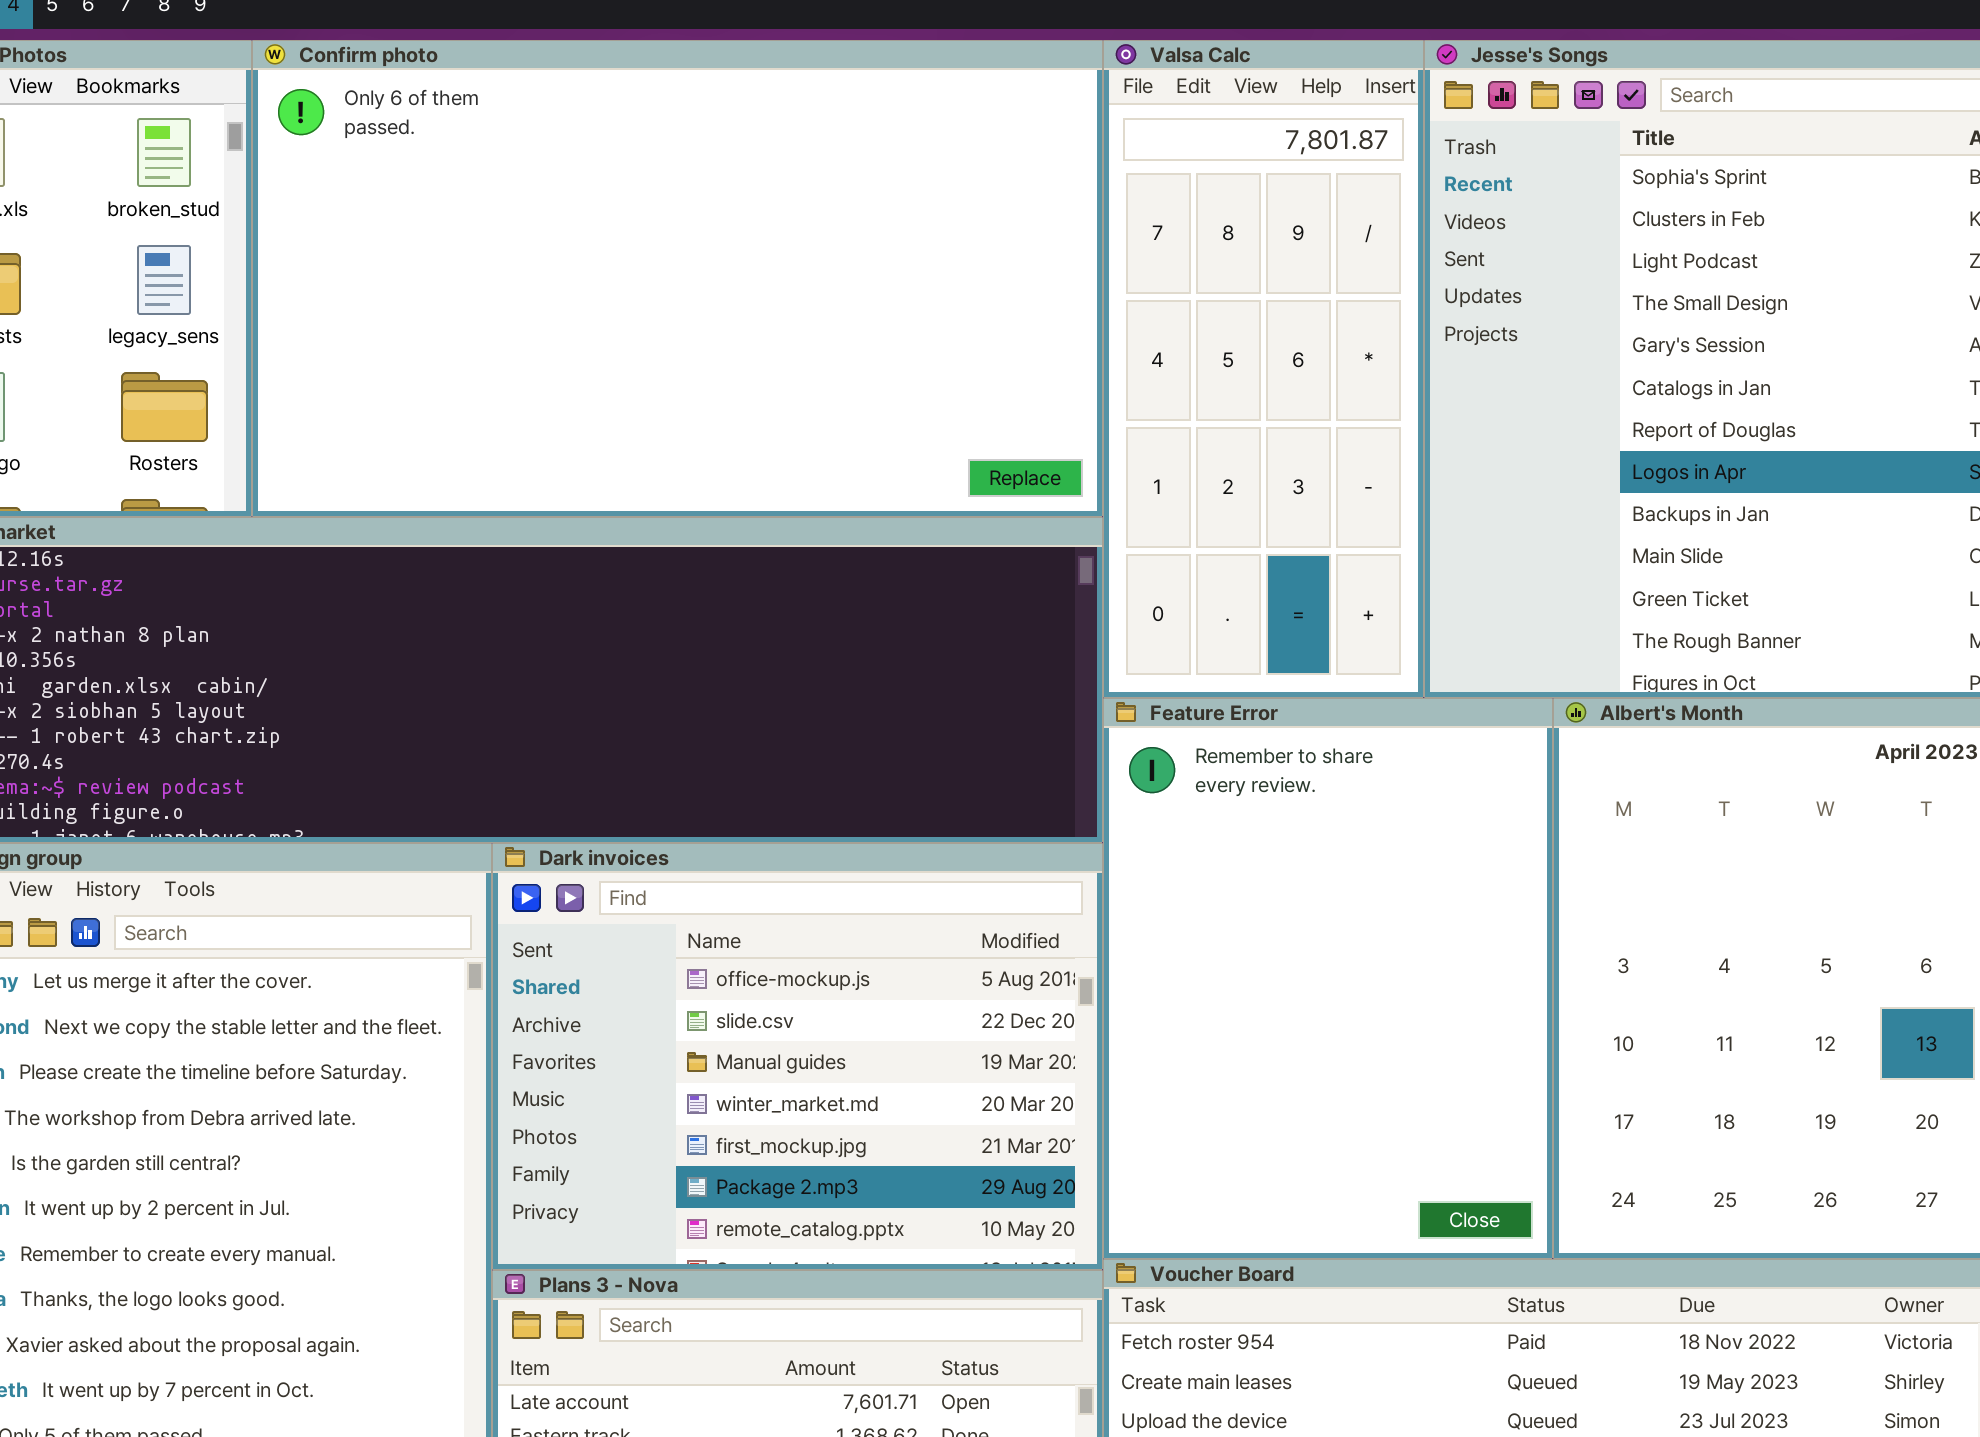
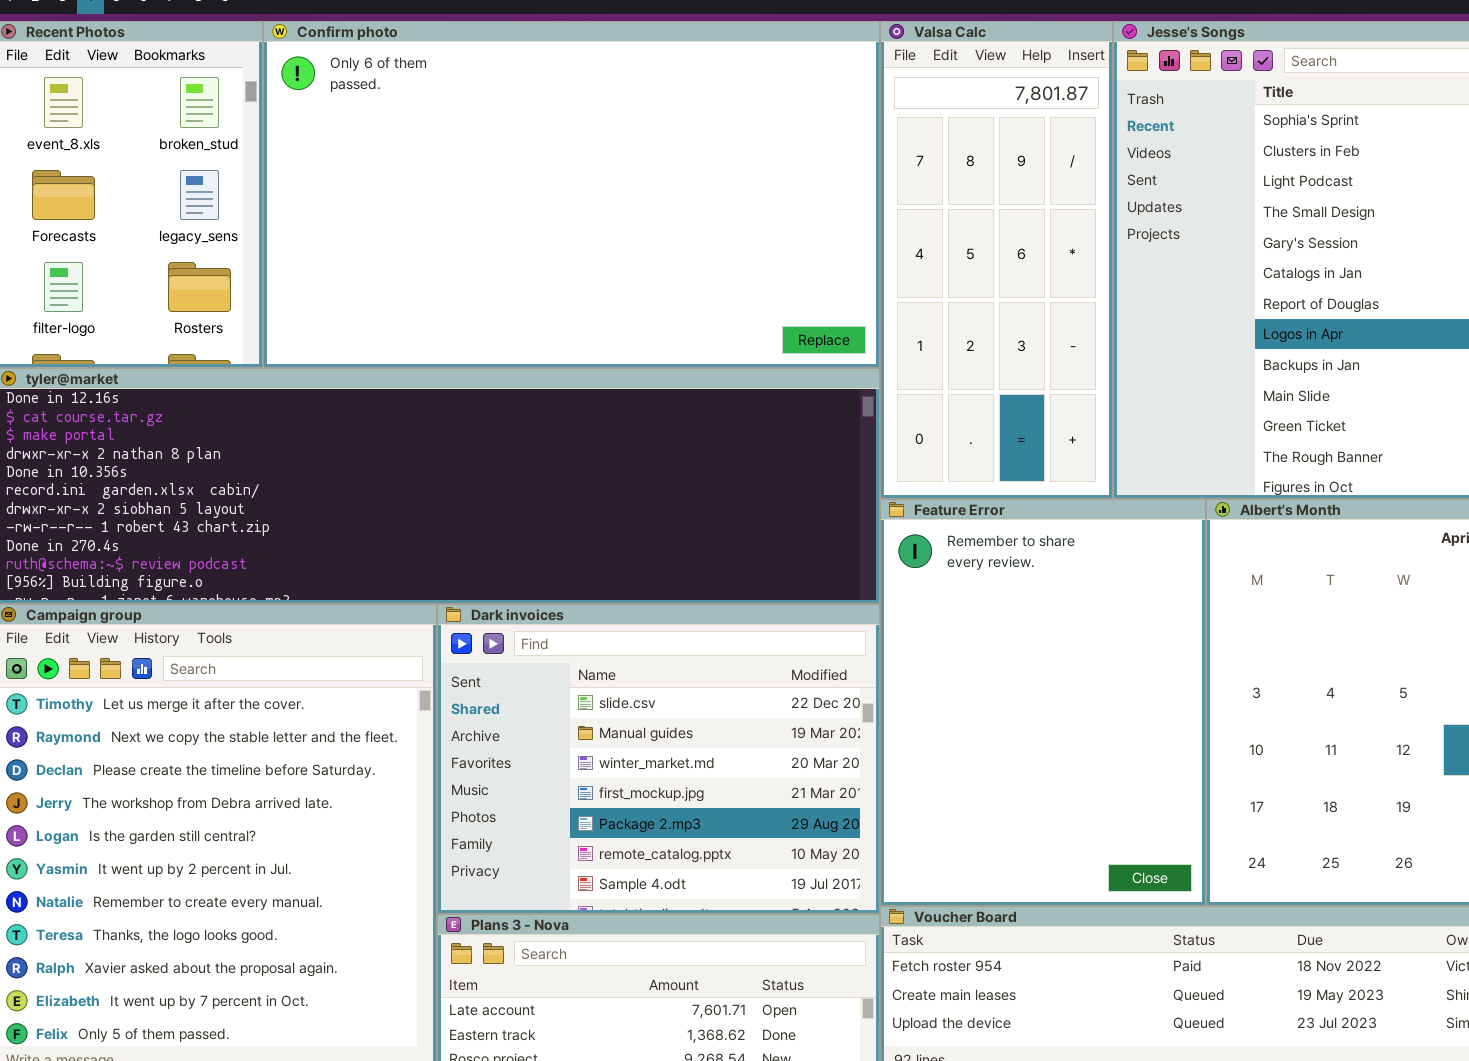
Dark invoices: [492,843,1103,1270] -> [437,604,880,914], scrolled down 1 row

